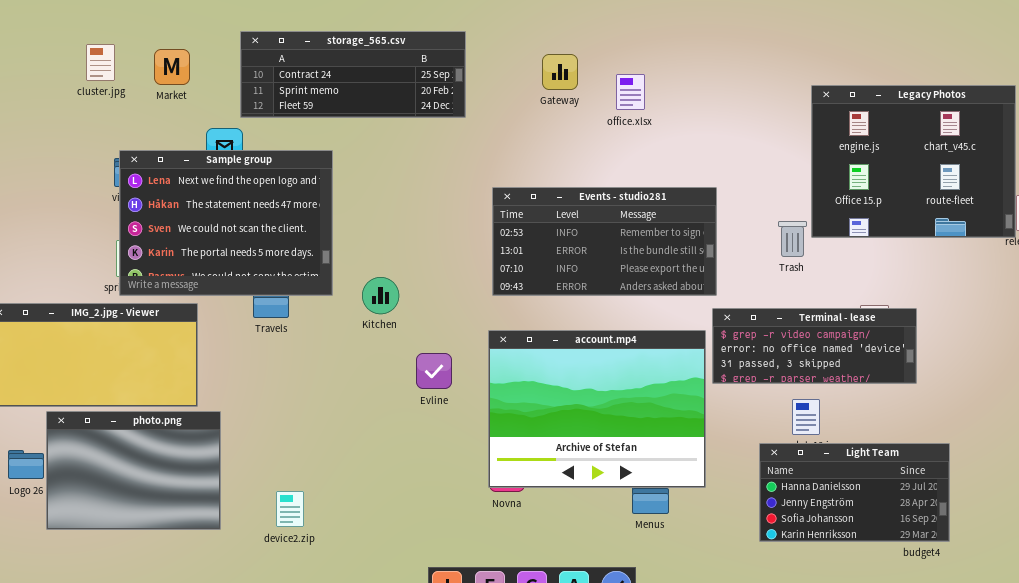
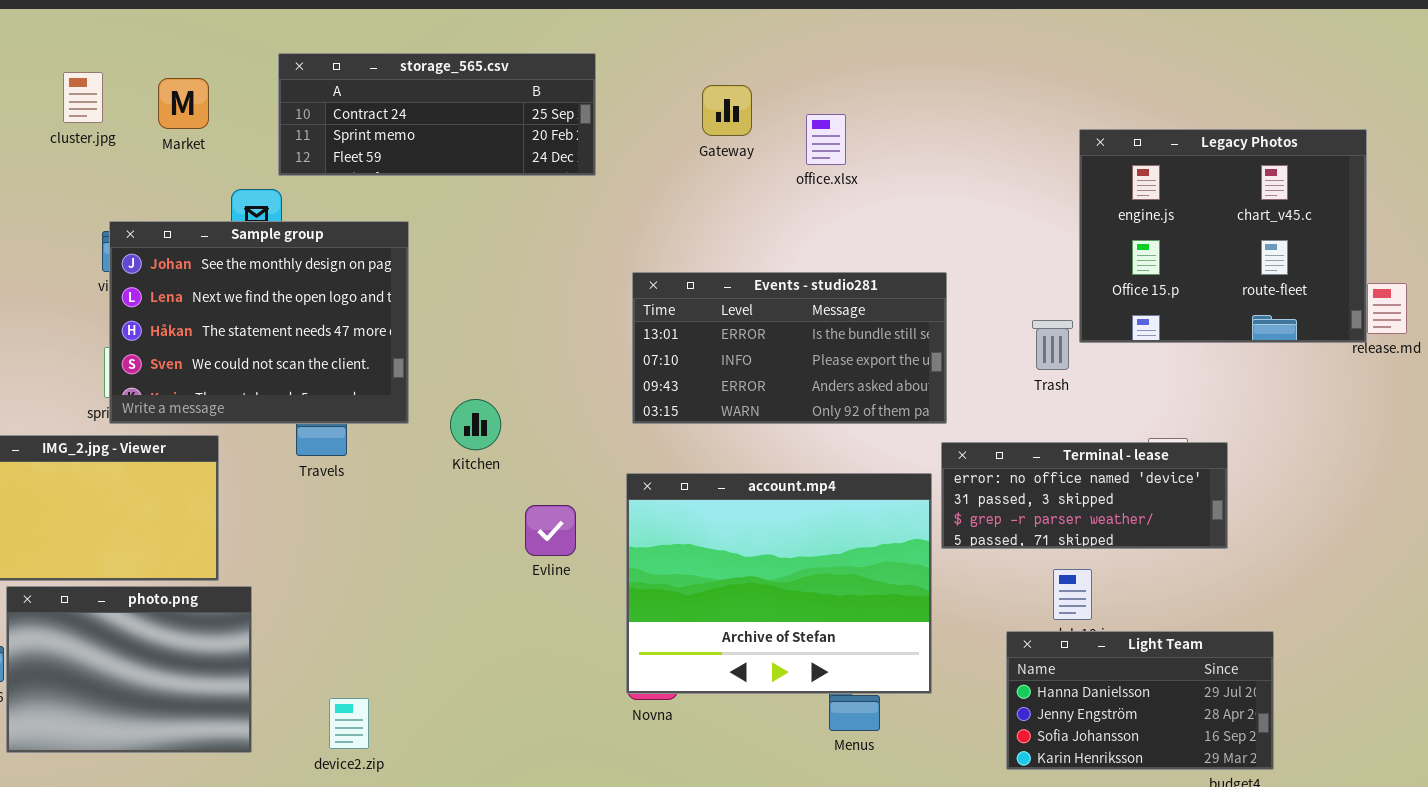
Sample group: [119,150,333,296] -> [109,221,409,424], scrolled up 1 row
Events - studio281: [492,187,717,296] -> [632,272,947,424], scrolled down 1 row
Terminal - lease: [712,308,917,384] -> [941,442,1228,549], scrolled down 1 row

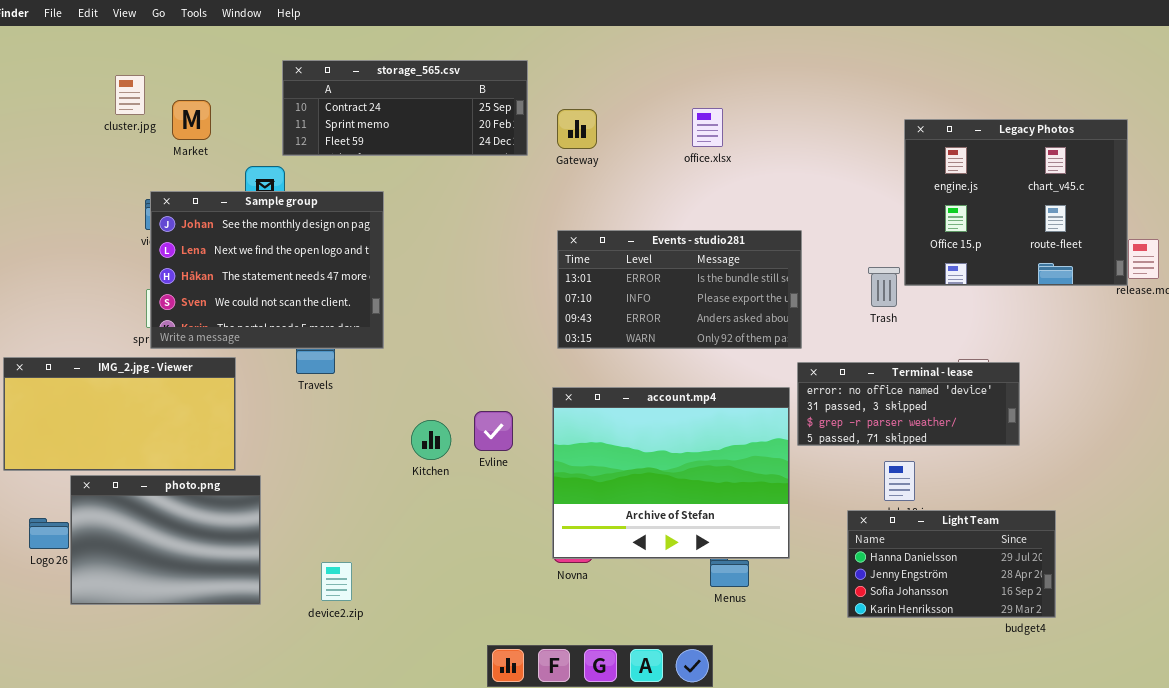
Market: [158,78,209,129] -> [172,100,211,140], moved
Gateway: [702,85,752,136] -> [557,109,597,149], moved
Kitchen: [450,399,501,450] -> [411,420,451,460], moved

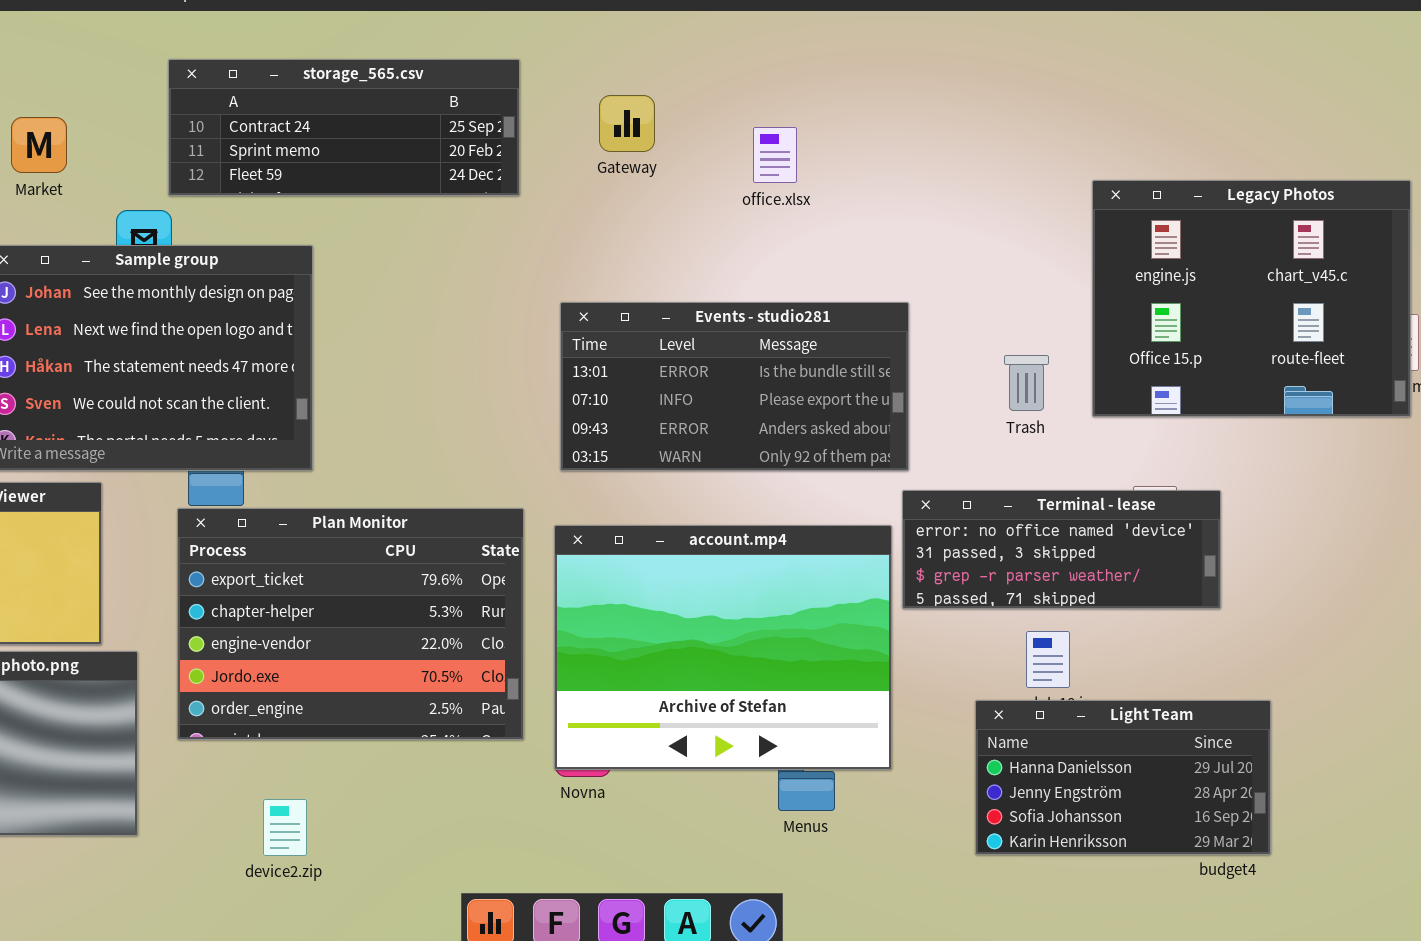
Gateway: [557,109,597,149] -> [599,95,655,152], moved
Legacy Photos: [904,119,1128,286] -> [1092,180,1411,417], moved
Plan Monitor: none -> [177,508,524,740], opened
device2.zip: [321,562,352,601] -> [263,799,307,856], moved

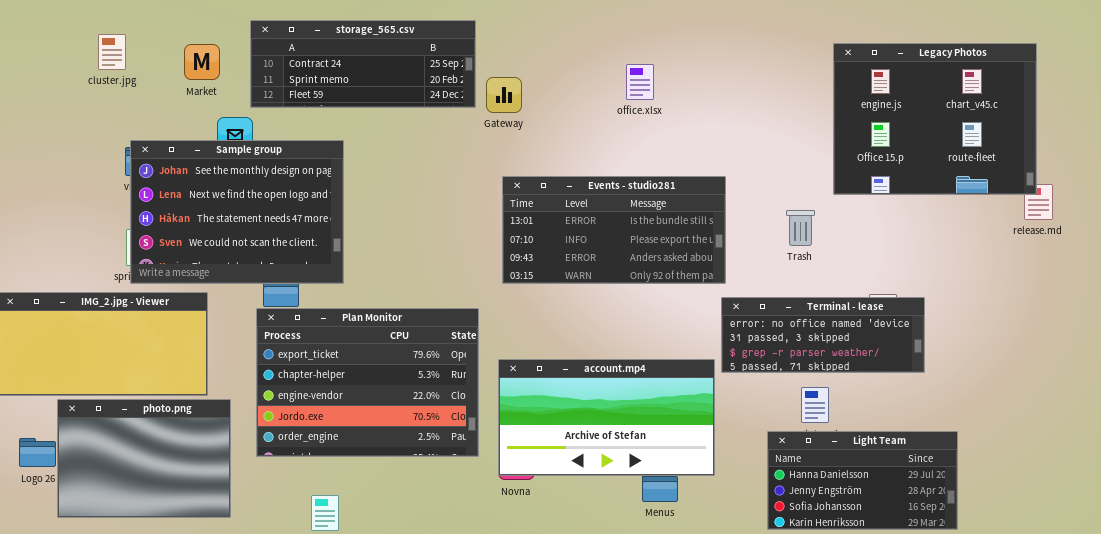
Gateway: [599,95,655,152] -> [486,77,522,113], moved
Market: [11,117,67,173] -> [184,44,220,80], moved
Legacy Photos: [1092,180,1411,417] -> [833,43,1037,195], moved
account.mp4: [554,525,892,770] -> [498,359,715,476], resized

